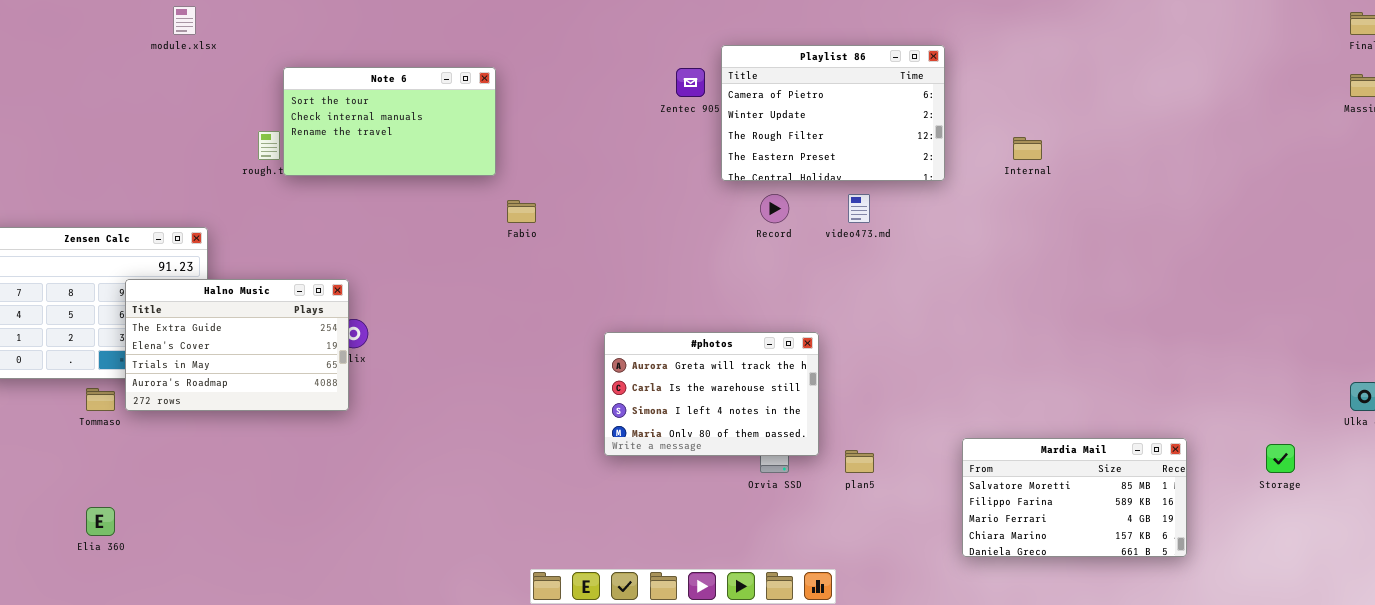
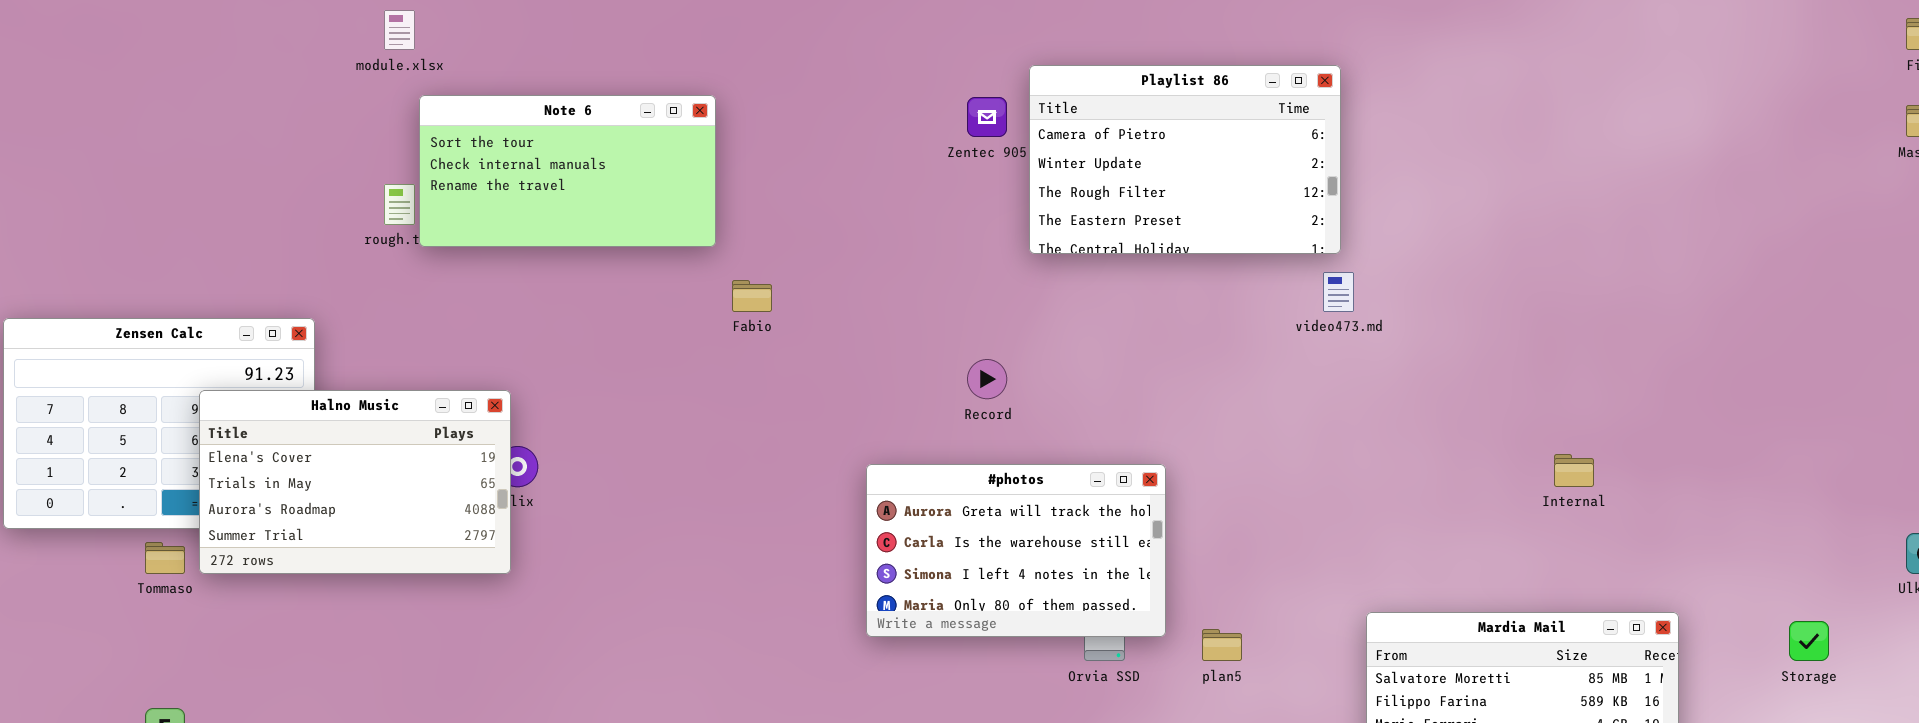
module.xlsx: [173,6,196,35] -> [384,10,415,50], moved
Internal: [1013,137,1042,160] -> [1554,454,1594,487], moved
Record: [760,194,789,223] -> [967,359,1007,399], moved
video473.md: [848,194,870,223] -> [1323,272,1354,312], moved
Halno Music: [125,279,349,411] -> [199,390,511,574], scrolled down 1 row

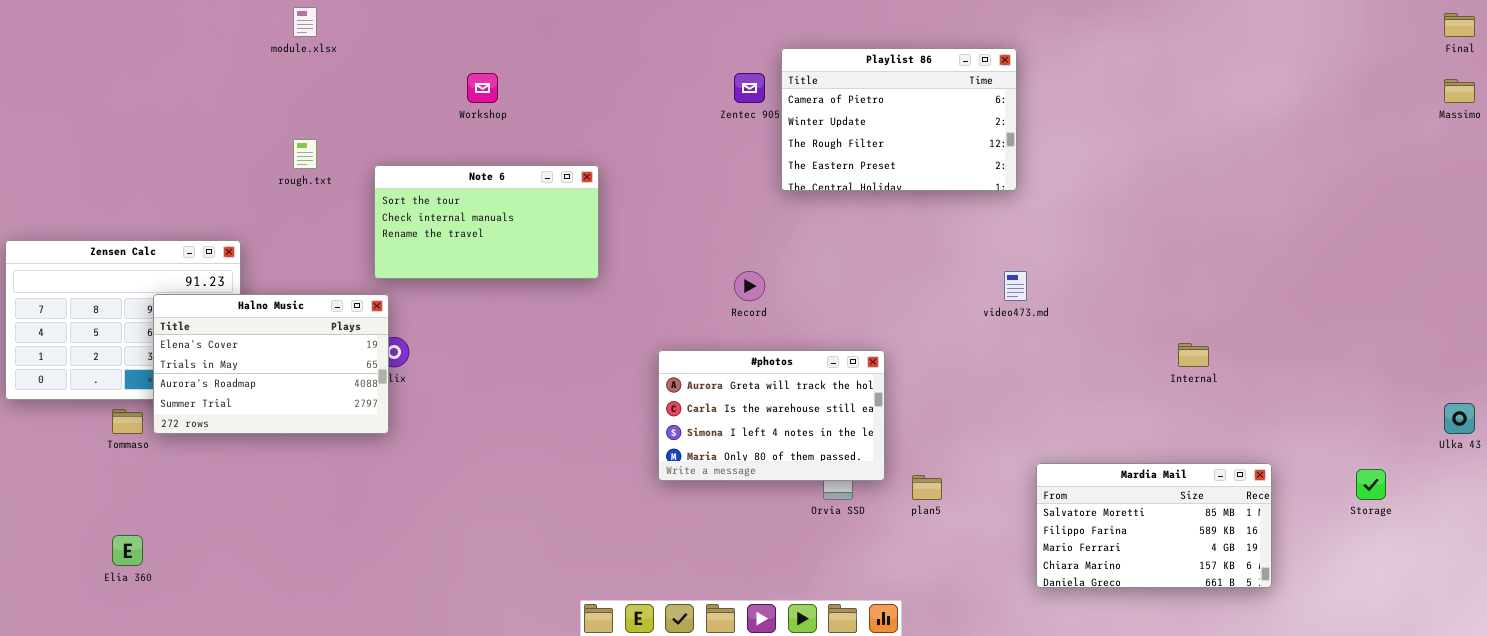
Note 6: [419,95,716,247] -> [374,165,599,279], moved
video473.md: [1323,272,1354,312] -> [1004,271,1027,301], moved

